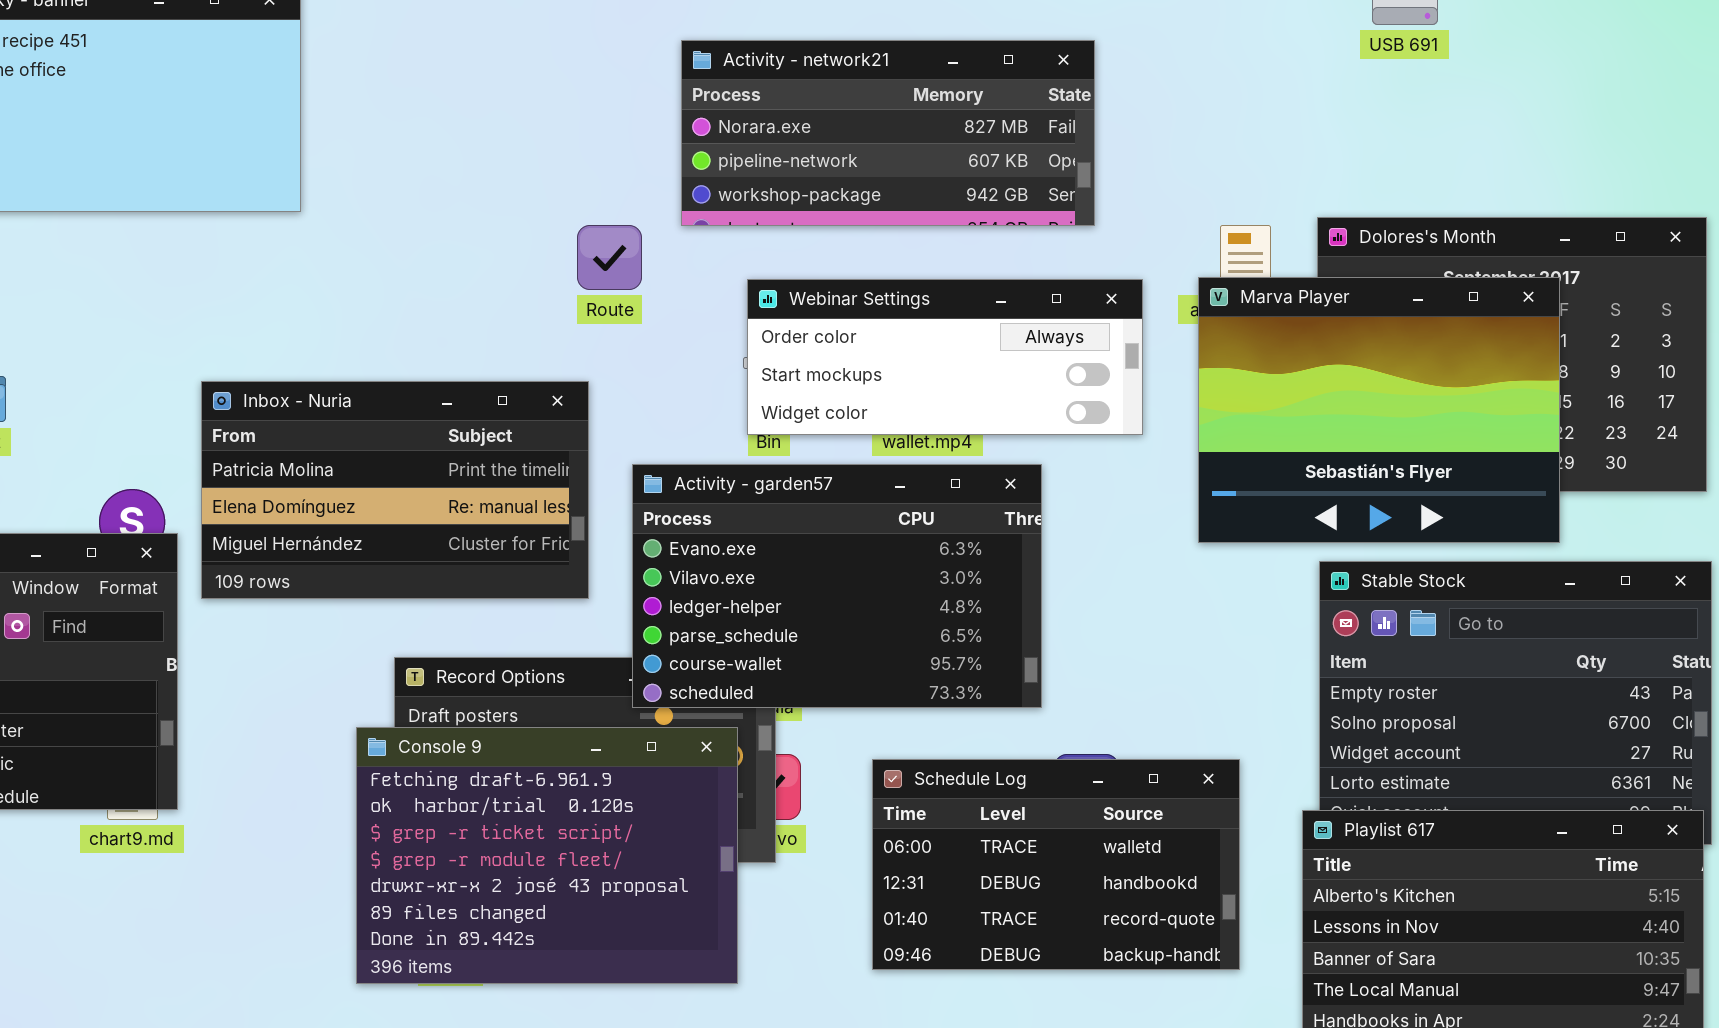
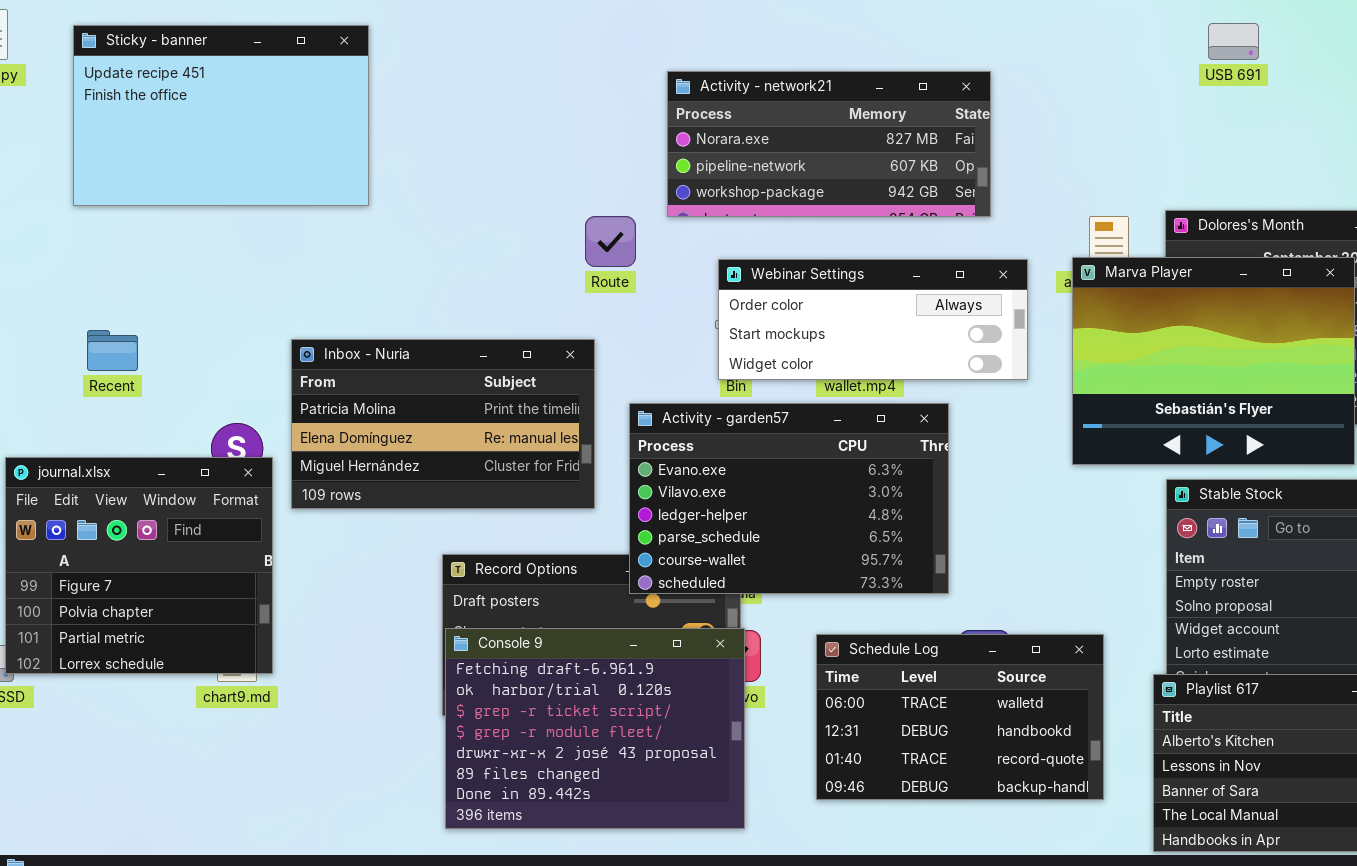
Console 9: [356,727,738,984] -> [445,628,745,829], moved

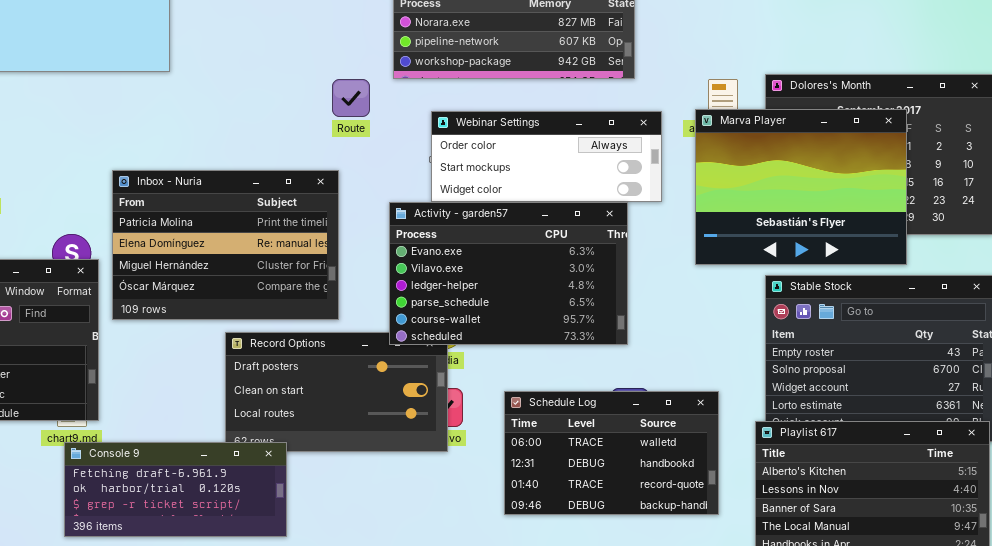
Inbox - Nuria: [291,339,595,509] -> [112,170,339,320], resized
Activity - garden57: [629,403,949,594] -> [389,202,628,345], moved
Console 9: [445,628,745,829] -> [64,442,287,537], moved, resized

